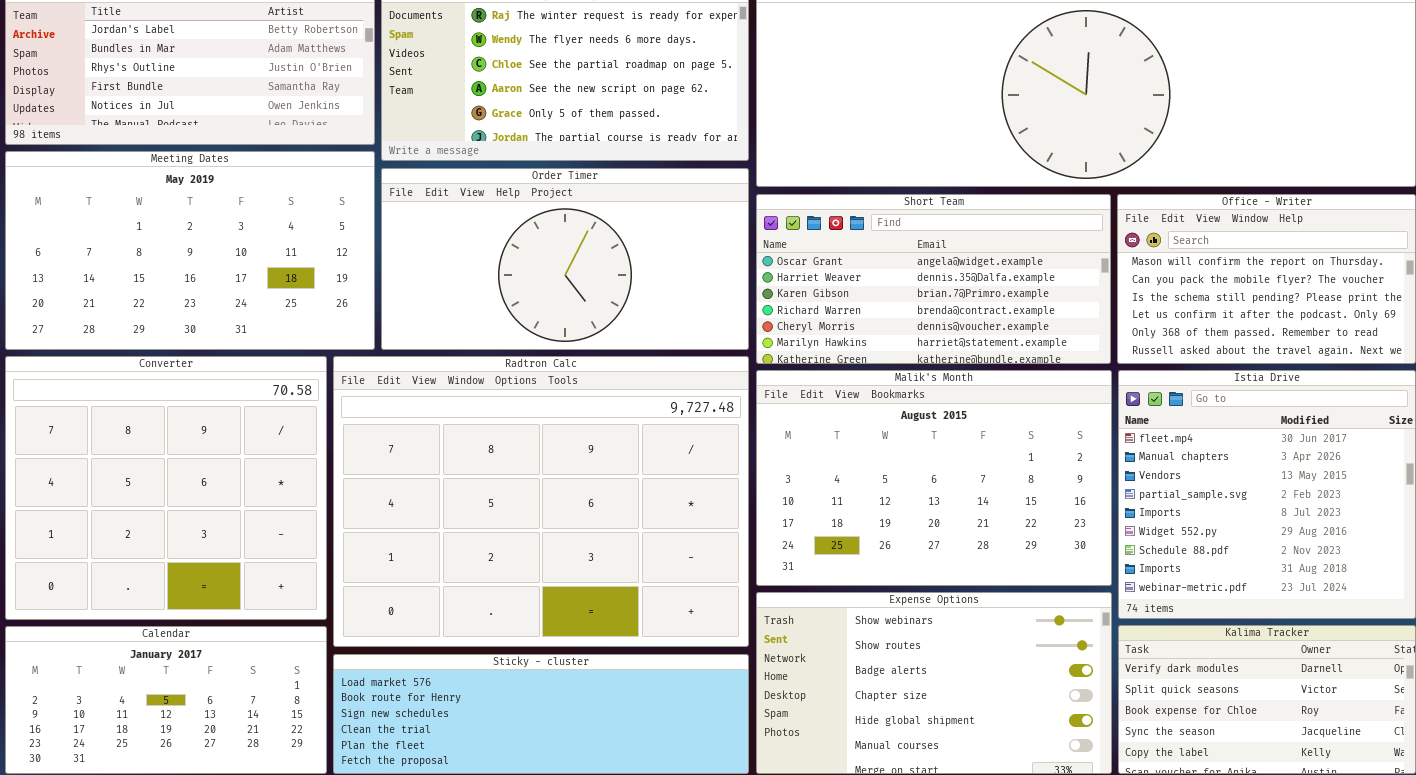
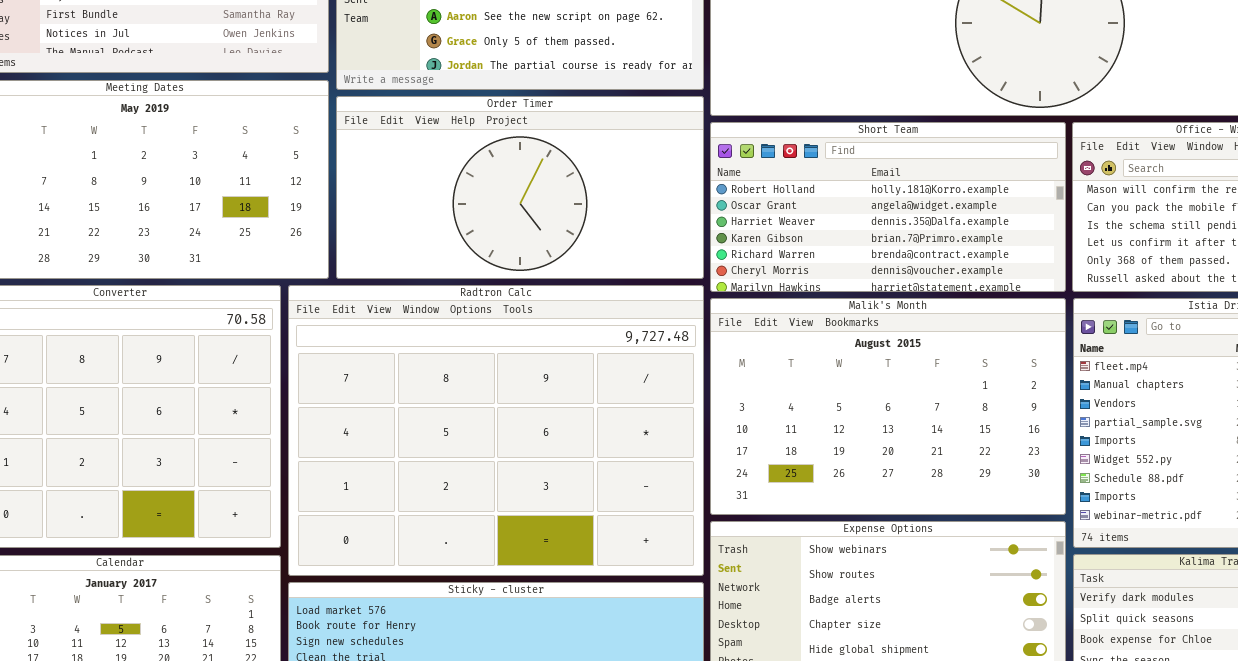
Short Team: [756,194,1111,364] -> [710,122,1066,292], scrolled up 1 row

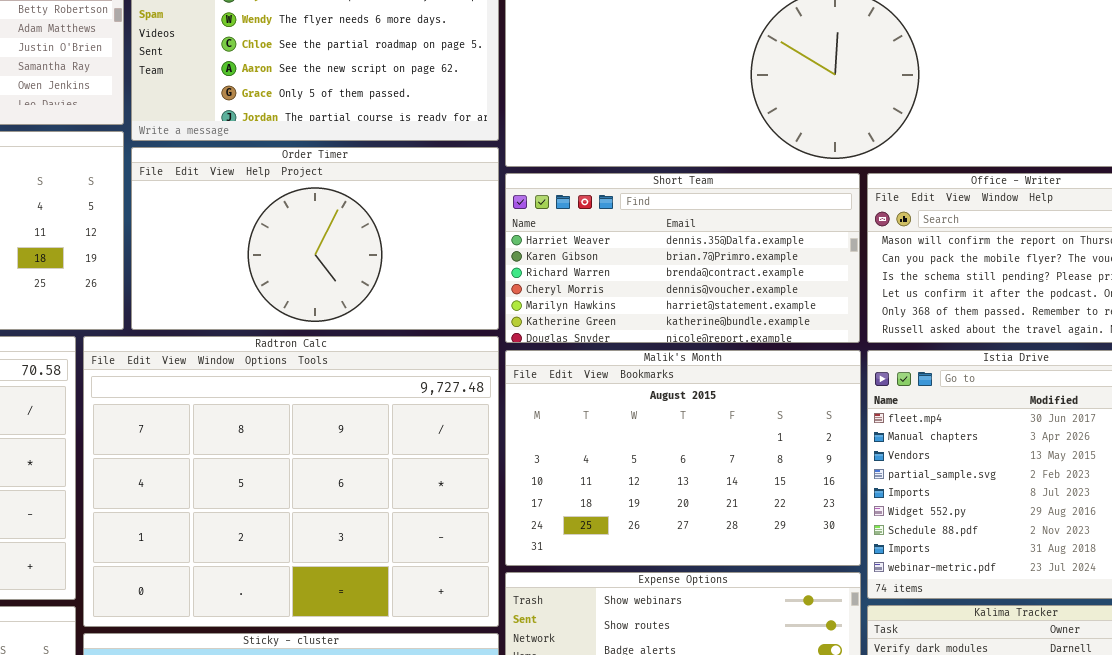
Short Team: [710,122,1066,292] -> [505,173,860,343], scrolled down 2 rows

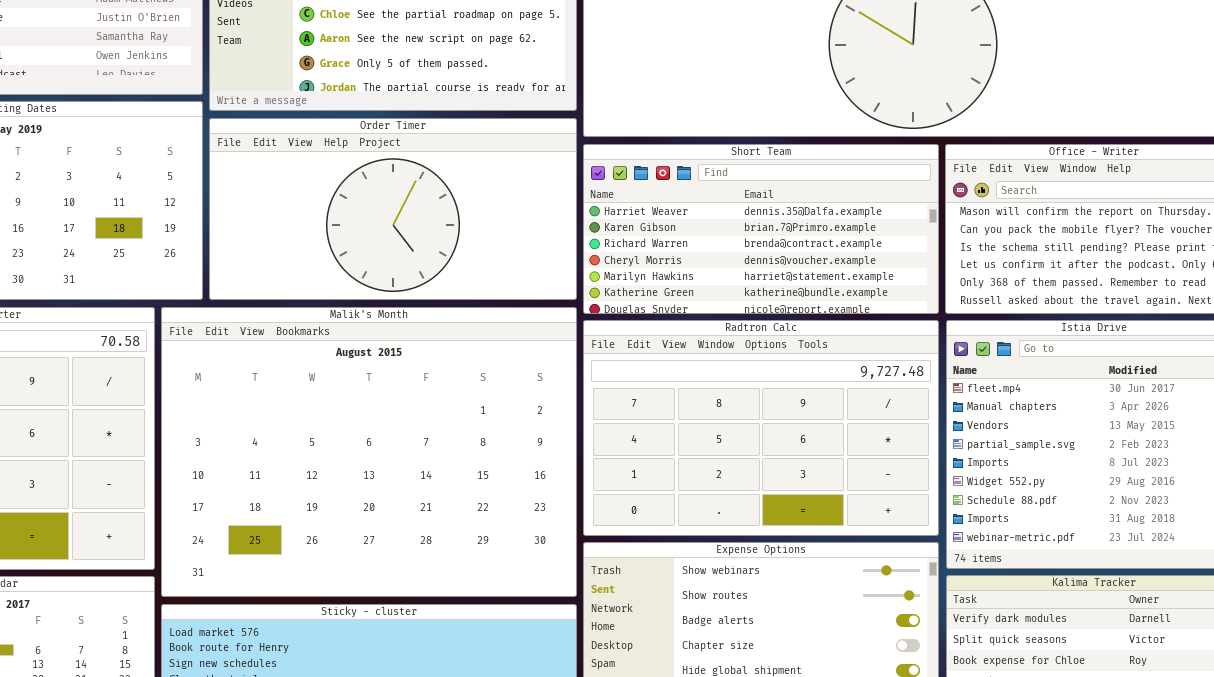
Radtron Calc: [83,336,499,627] -> [583,320,939,536], moved, resized
Malik's Month: [505,350,861,566] -> [161,307,577,597], moved, resized

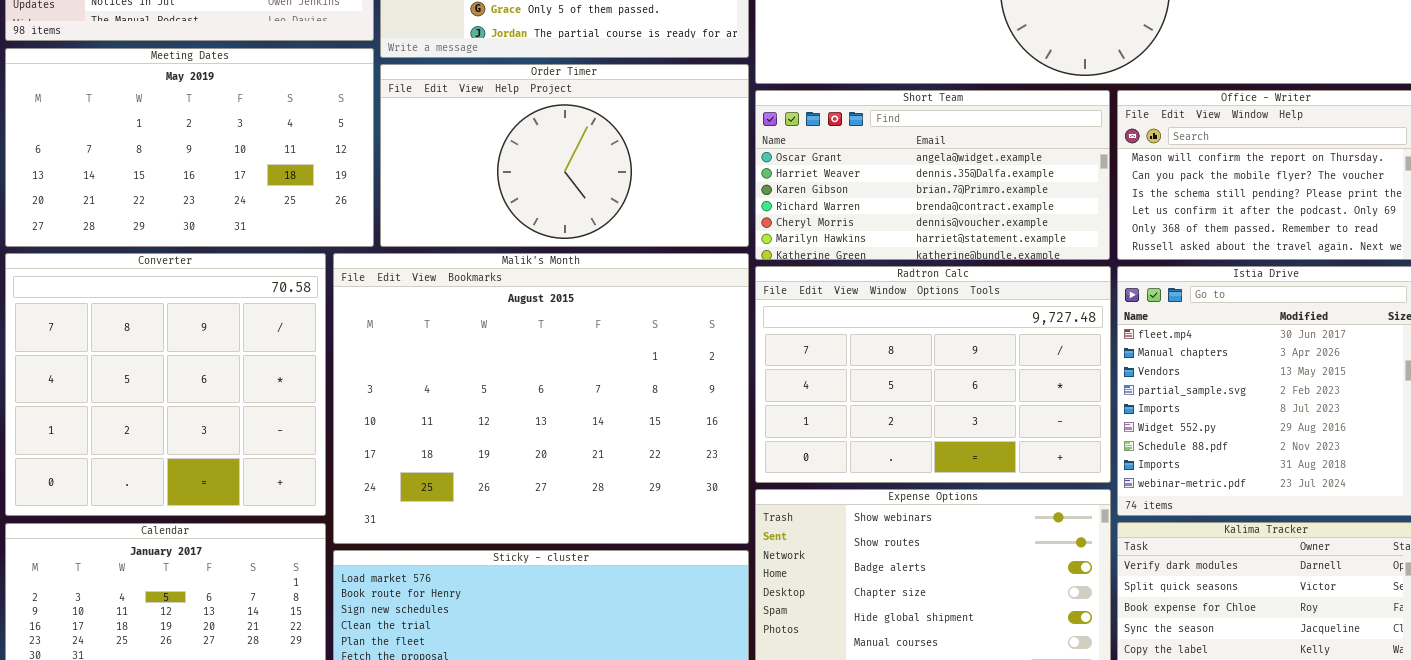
Short Team: [583,144,939,314] -> [755,90,1110,260], scrolled up 1 row

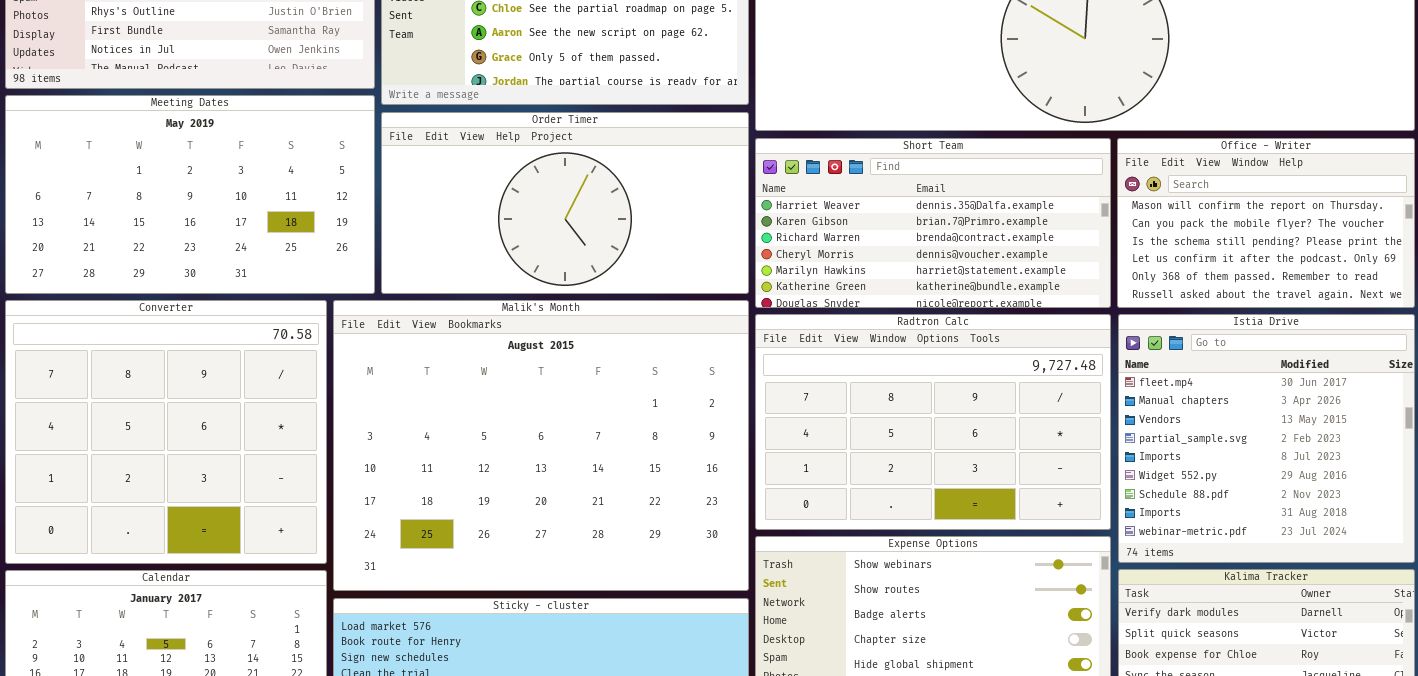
Short Team: [755,90,1110,260] -> [755,138,1111,308], scrolled down 1 row

